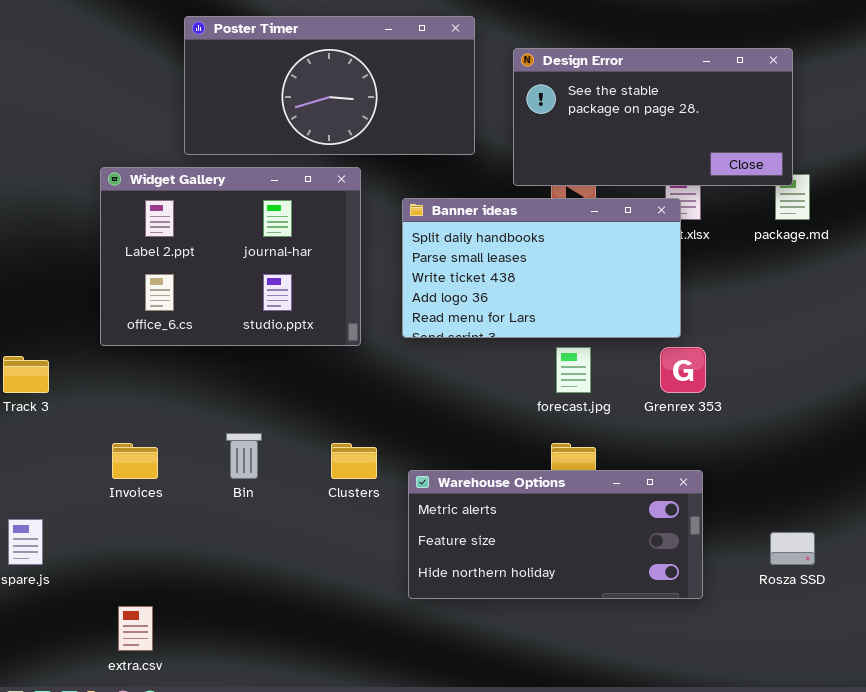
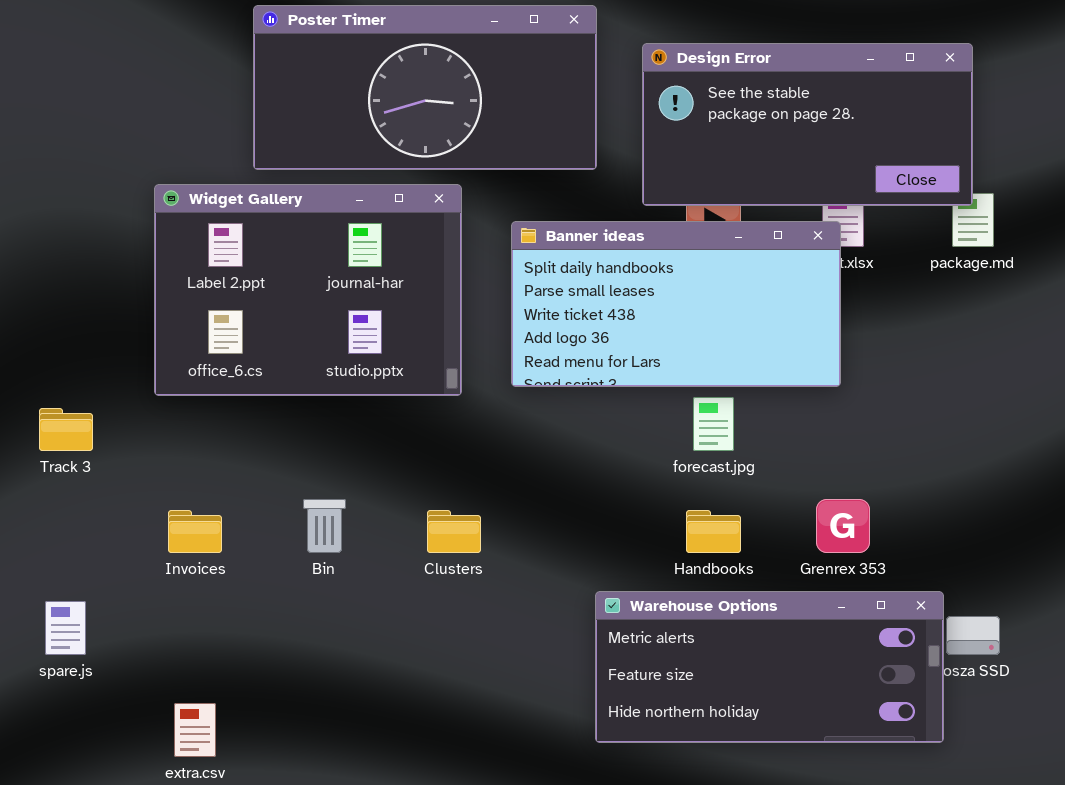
Grenrex 353: [660,347,706,393] -> [816,499,870,553], moved
Warehouse Options: [408,470,703,599] -> [595,591,944,743], moved

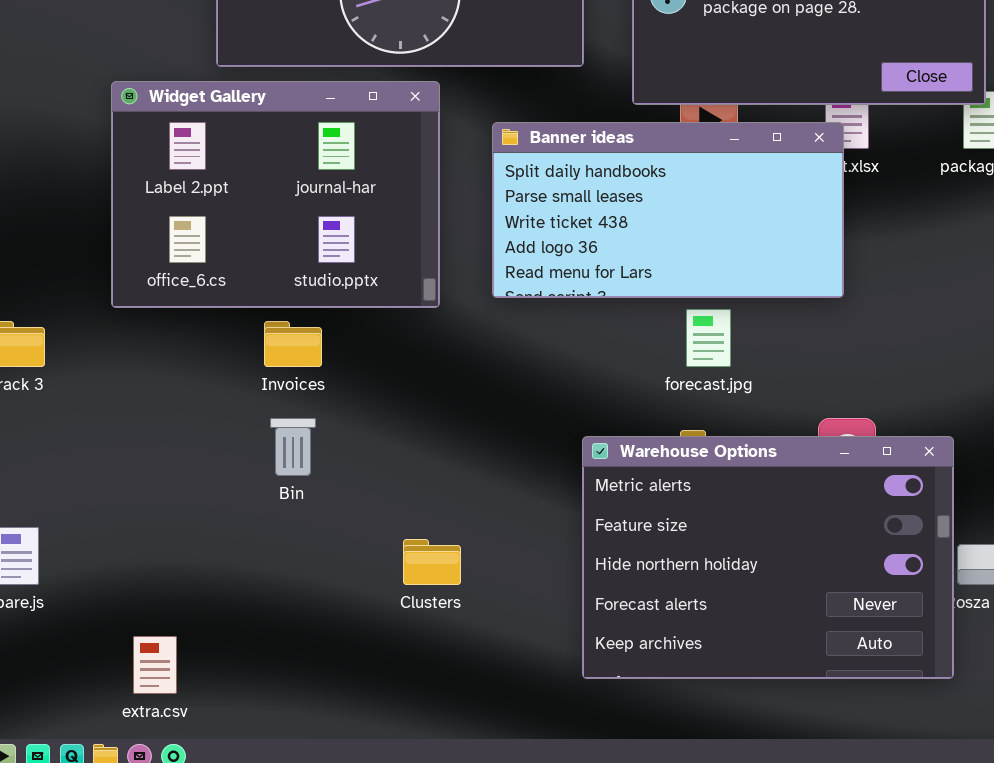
Invoices: [168,510,222,553] -> [264,321,322,367], moved
Clusters: [427,510,481,553] -> [403,539,461,585], moved
Warehouse Options: [595,591,944,743] -> [582,436,954,679], resized

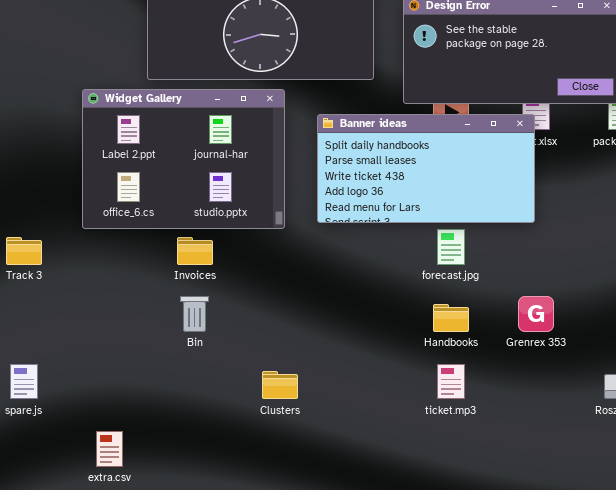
Warehouse Options: [582,436,954,679] -> none, closed

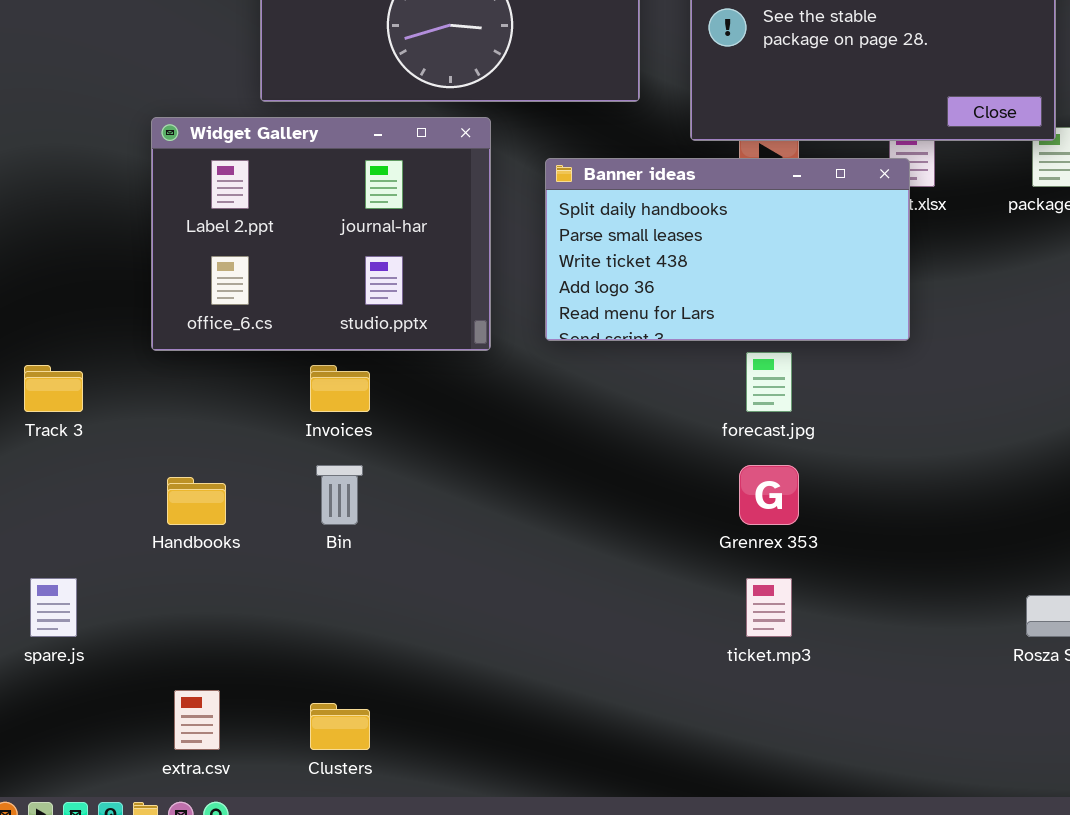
Grenrex 353: [518,296,554,332] -> [739,465,799,525], moved
Handbooks: [433,304,469,332] -> [167,477,226,525], moved
Clusters: [262,371,298,399] -> [310,703,370,750], moved

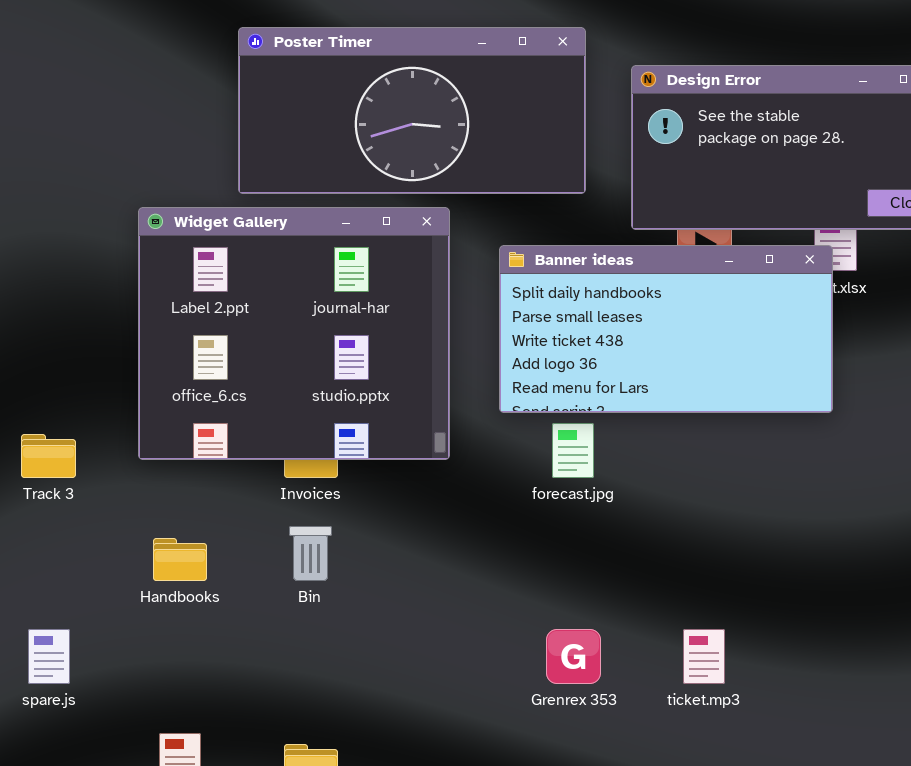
Widget Gallery: [151,117,491,351] -> [138,207,450,460], resized
forecast.jpg: [746,352,792,412] -> [552,423,594,478], moved
Grenrex 353: [739,465,799,525] -> [546,629,601,684], moved

